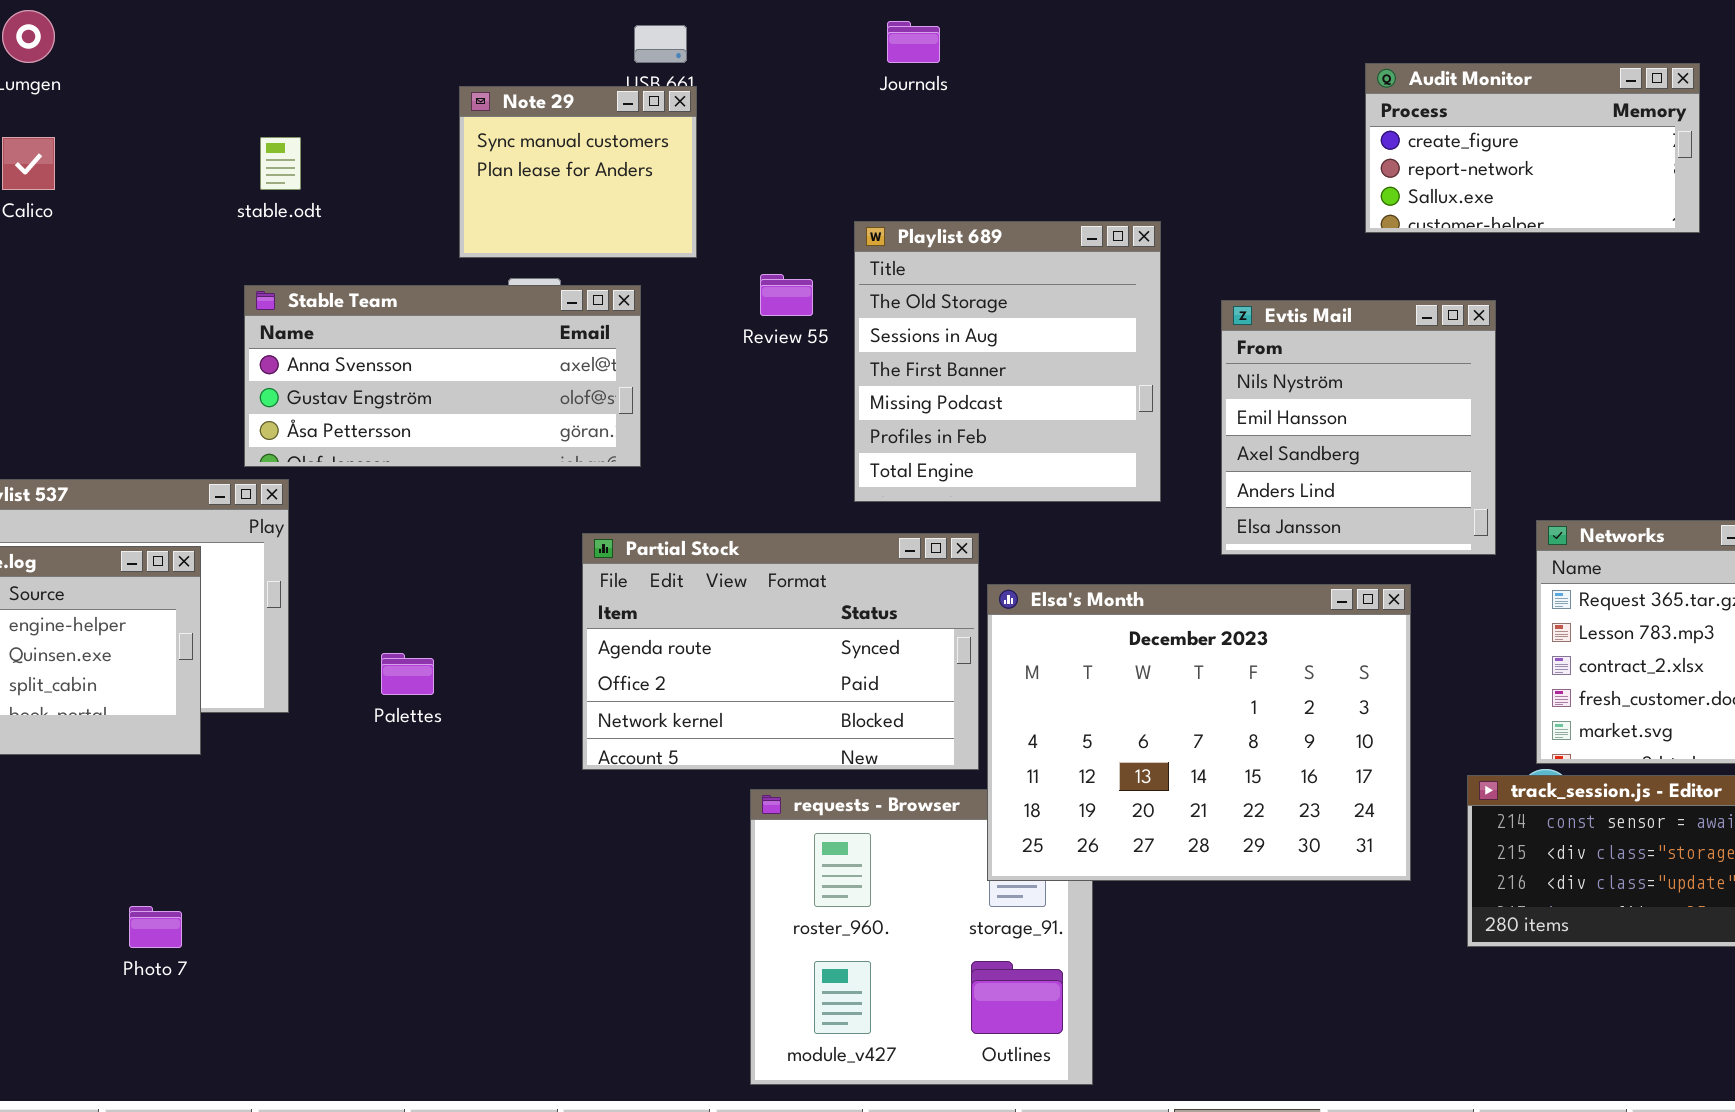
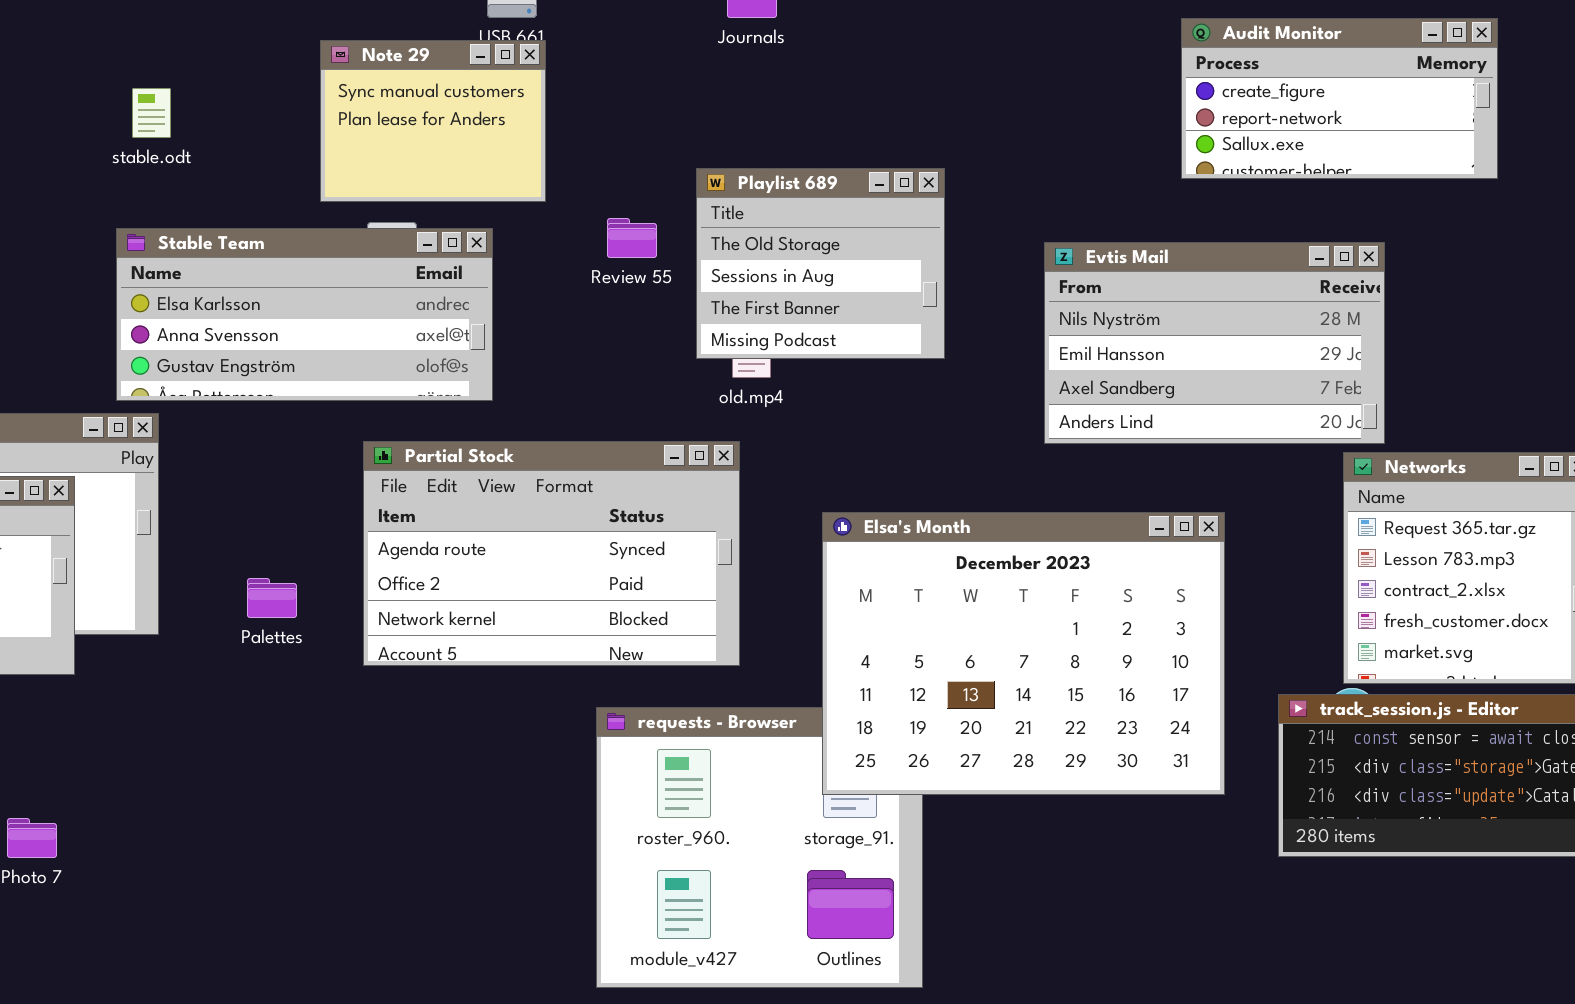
Playlist 689: [854,221,1161,502] -> [696,168,945,359], resized
Stable Team: [244,285,641,467] -> [116,228,493,401], scrolled up 1 row
Evtis Mail: [1221,300,1496,555] -> [1044,242,1385,444], resized
Partial Stock: [582,533,979,770] -> [363,441,740,666], moved

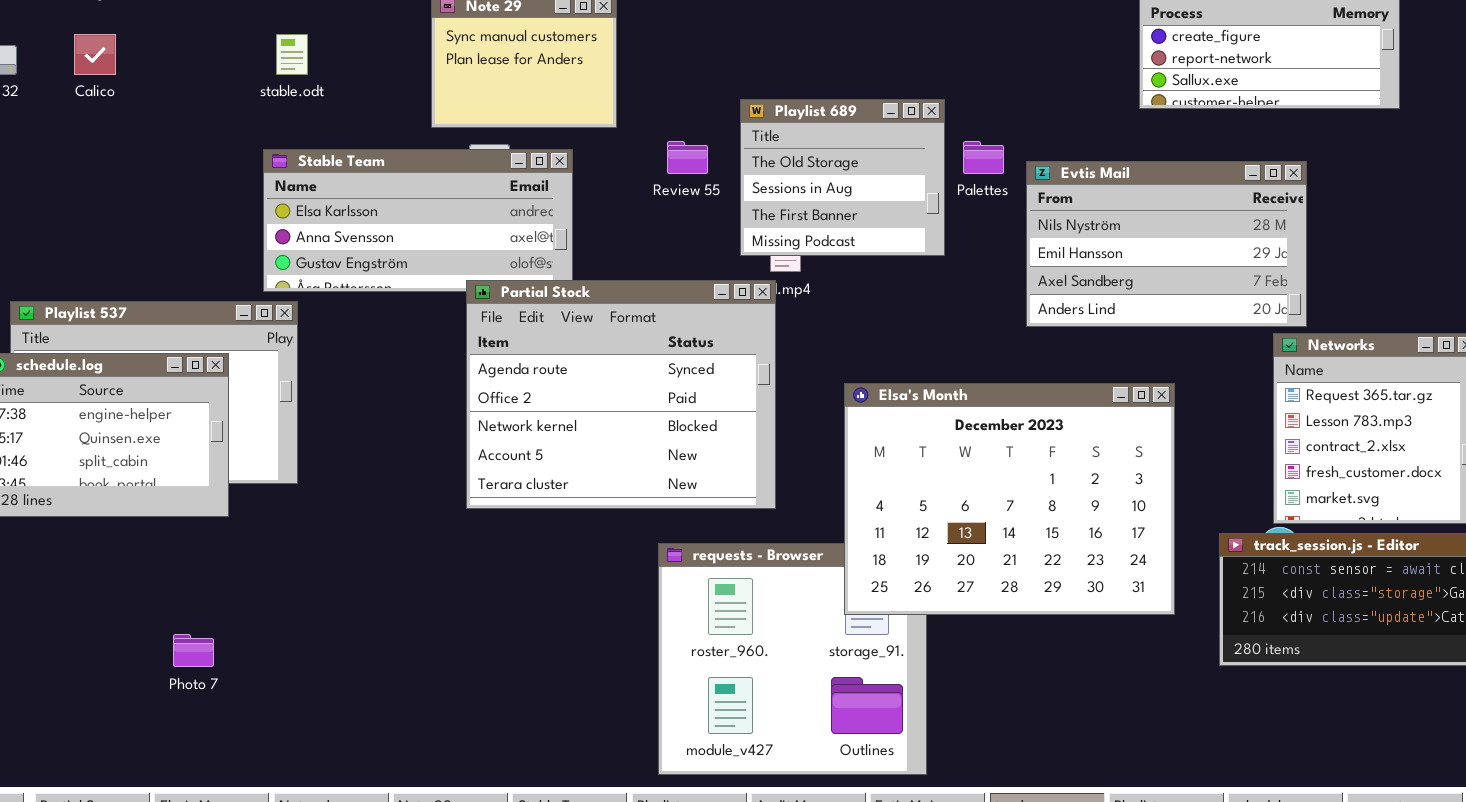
Partial Stock: [363,441,740,666] -> [466,280,776,509], resized
Palettes: [247,578,297,618] -> [963,141,1004,174], moved

